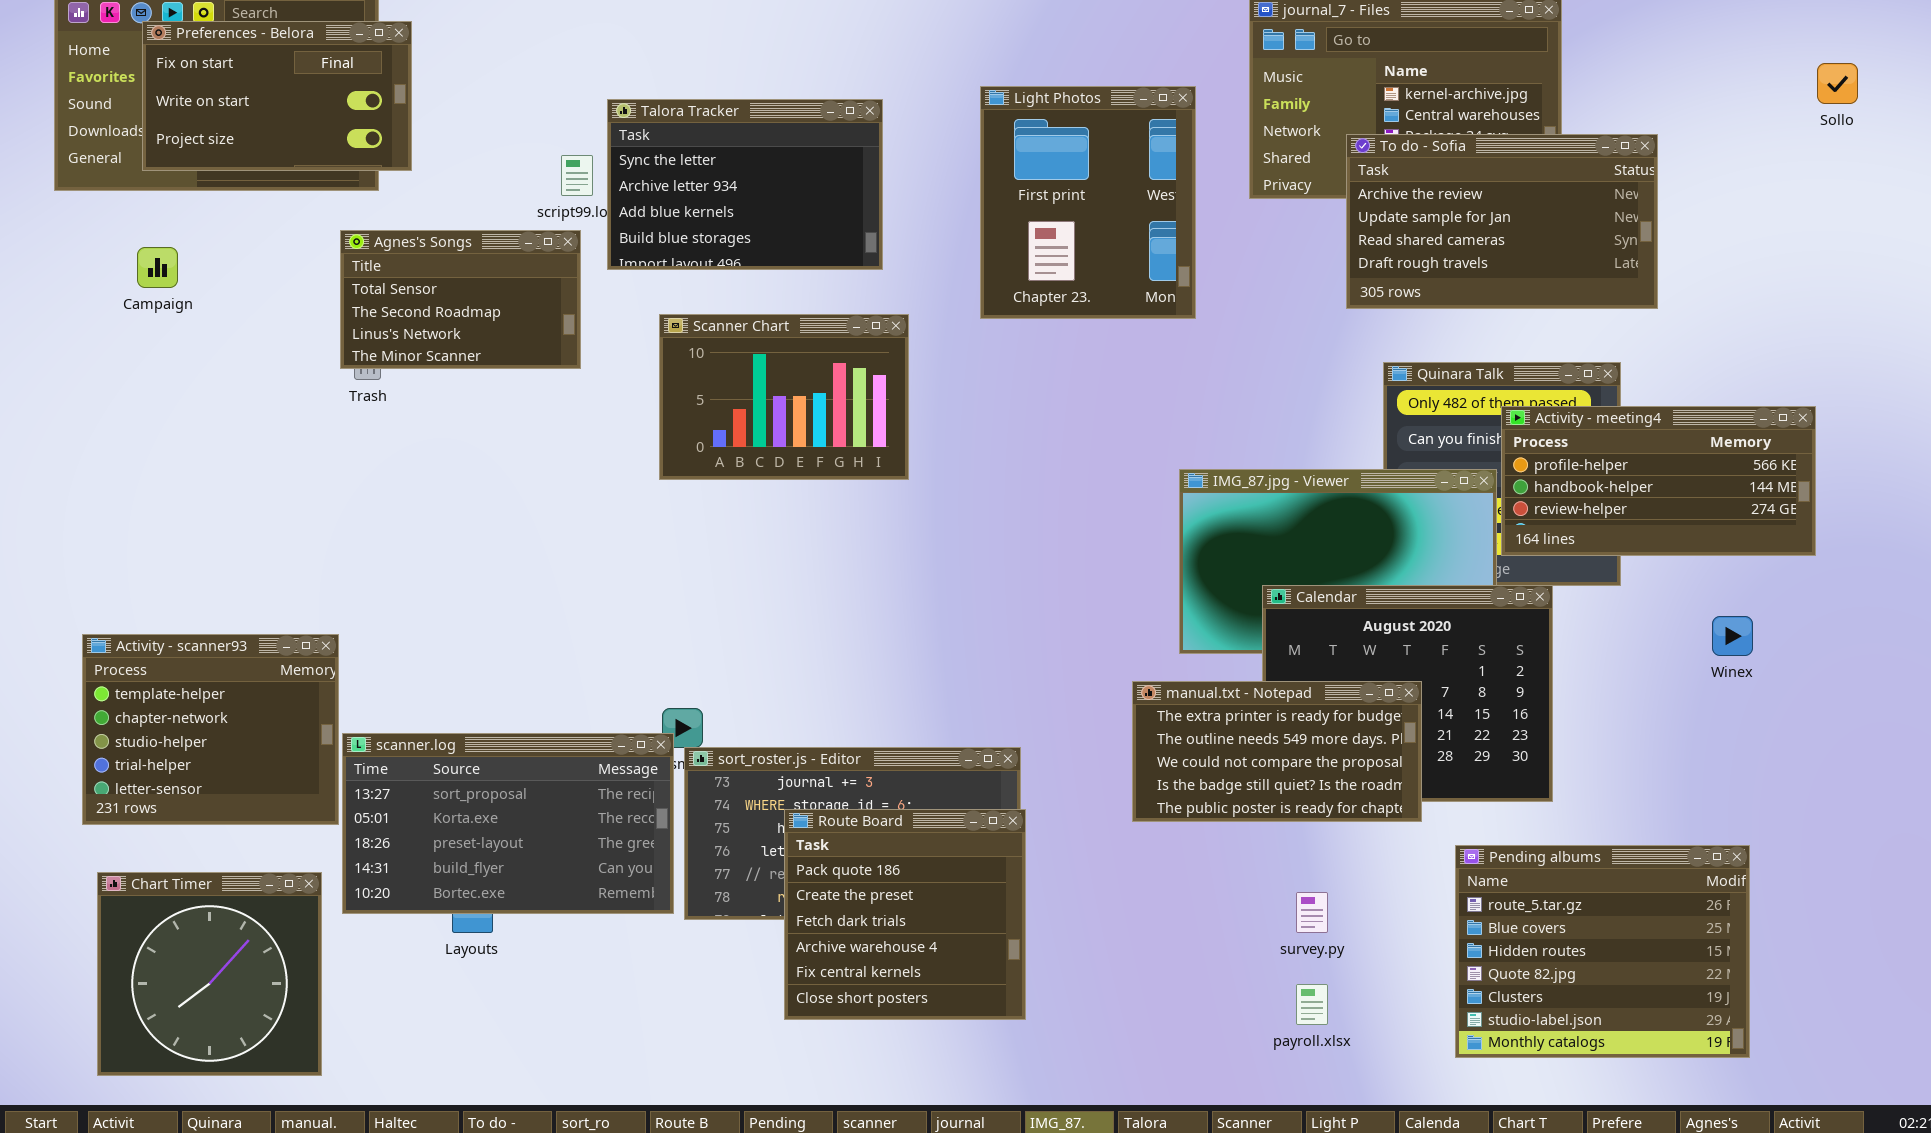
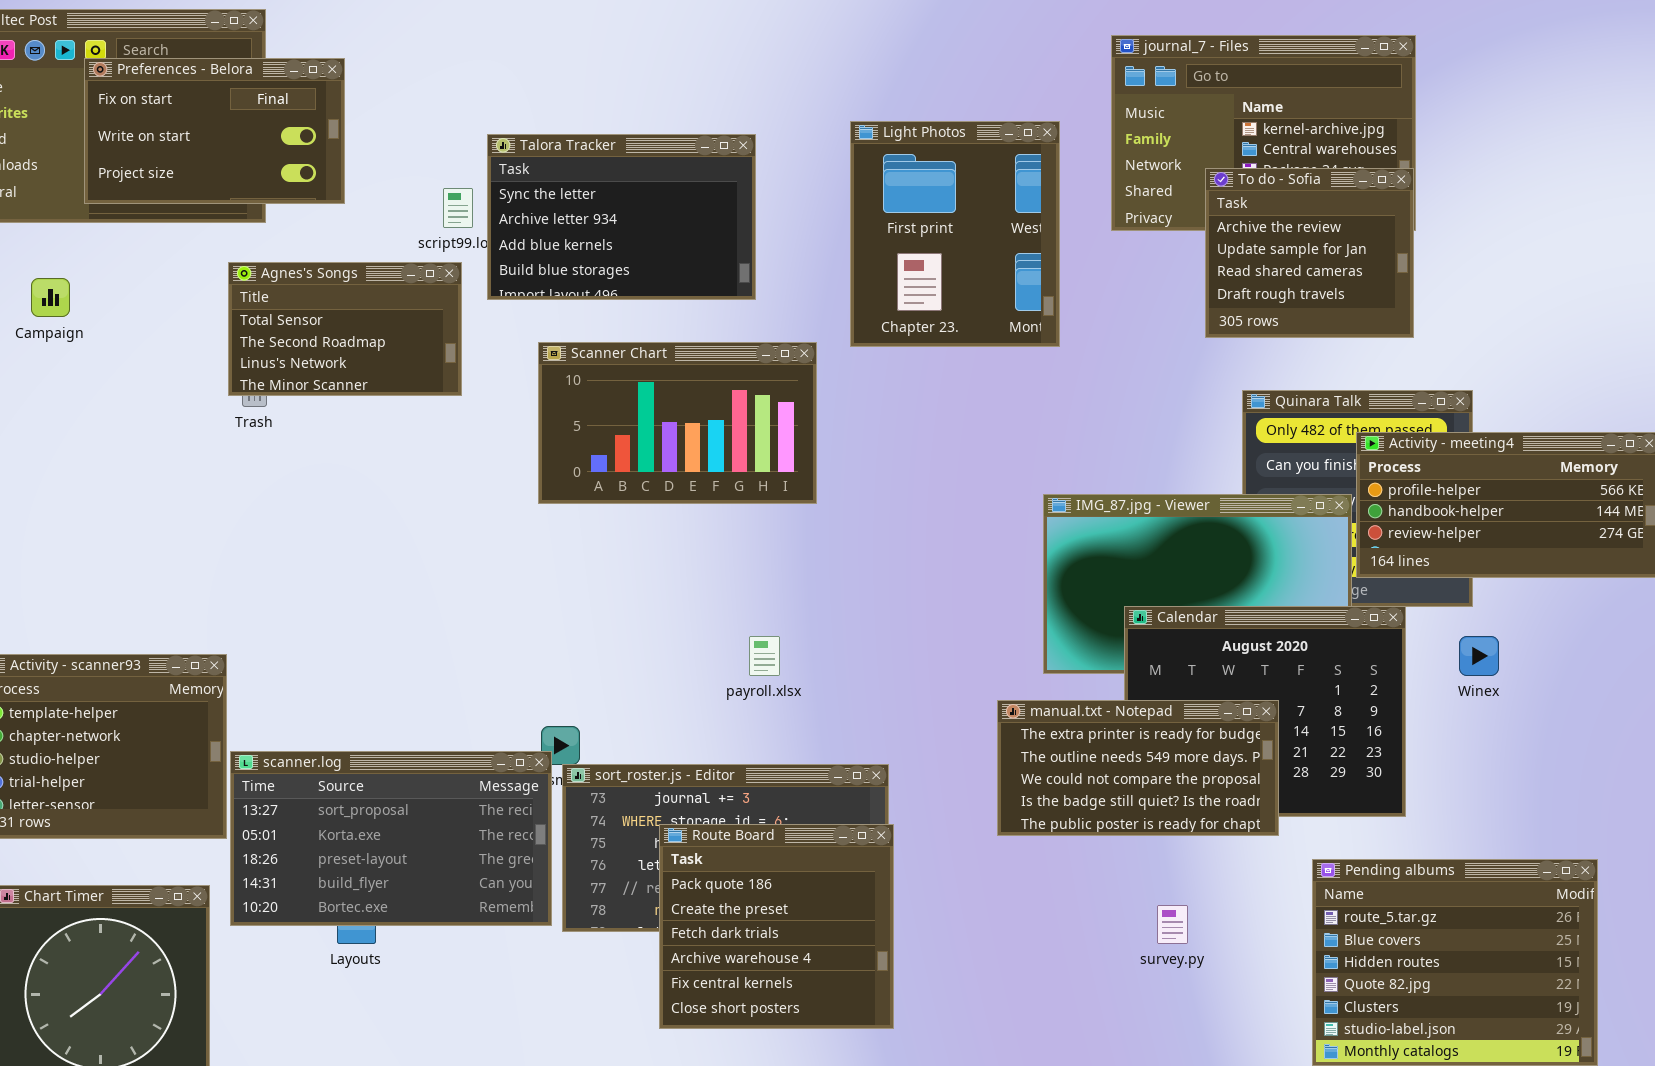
Preferences - Belora: [142,21,412,171] -> [84,58,345,204], moved
To do - Sofia: [1346,134,1658,309] -> [1205,168,1414,338], resized
Scanner Chart: [659,314,909,480] -> [538,342,817,504], resized
Winex: [1712,616,1753,656] -> [1459,636,1499,676], moved
payroll.xlsx: [1296,984,1328,1025] -> [749,636,780,676], moved

